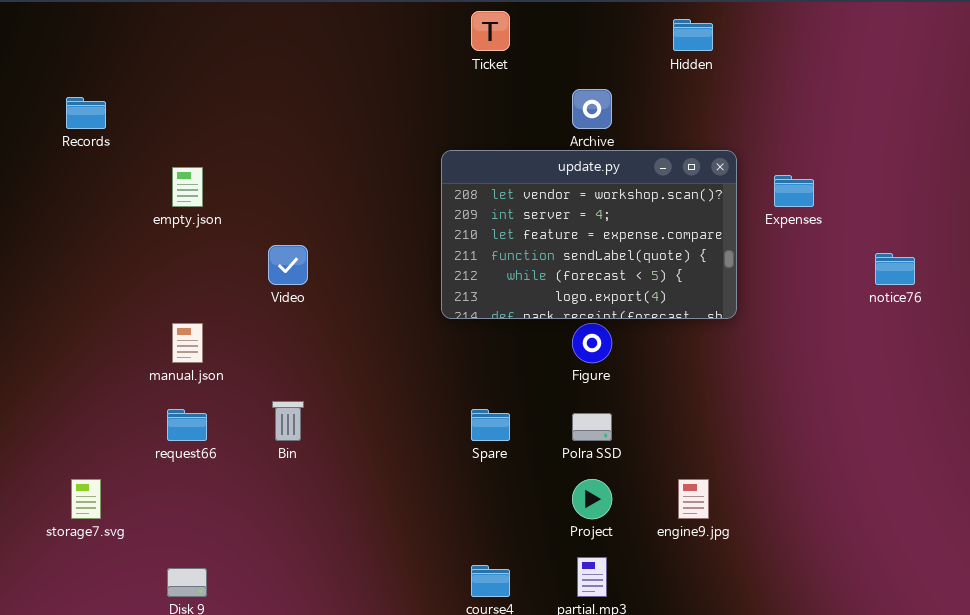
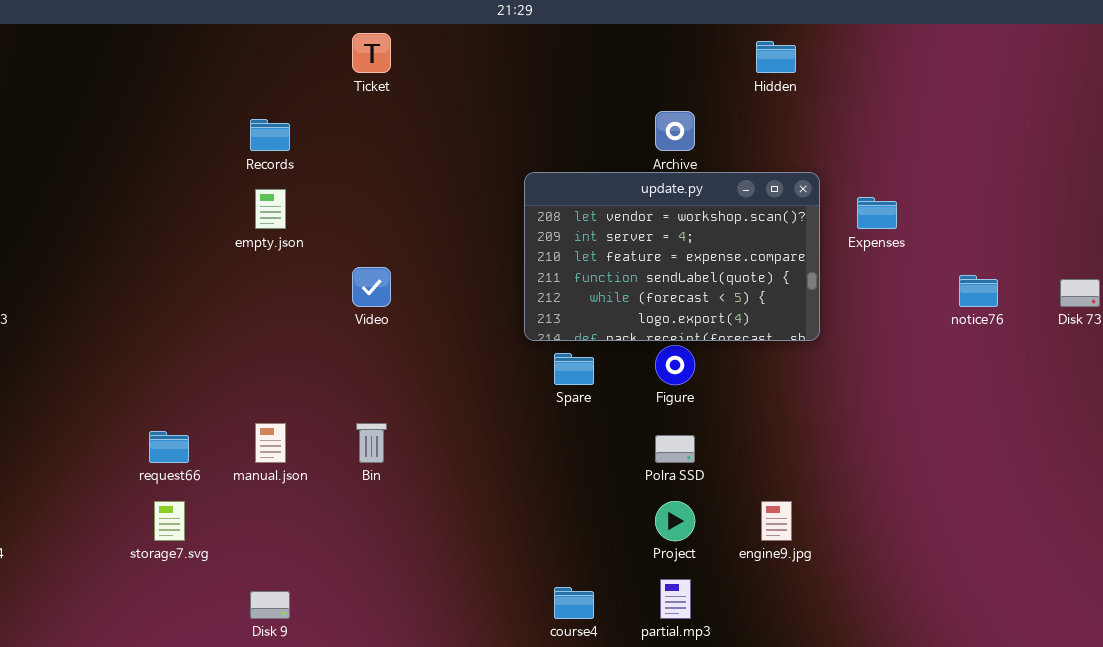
Ticket: [471,11,510,51] -> [352,33,391,73], moved
Records: [66,97,106,129] -> [250,119,290,151], moved
manual.json: [172,323,203,363] -> [255,423,286,463], moved
request66: [167,409,207,441] -> [149,431,189,463], moved
Spare: [471,409,510,441] -> [554,353,594,385], moved

